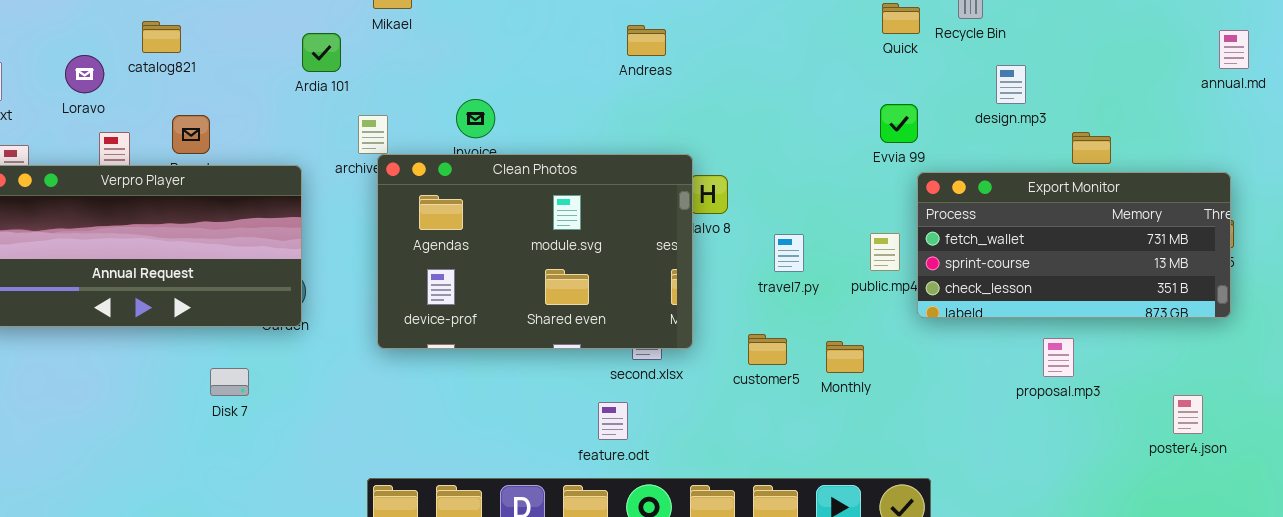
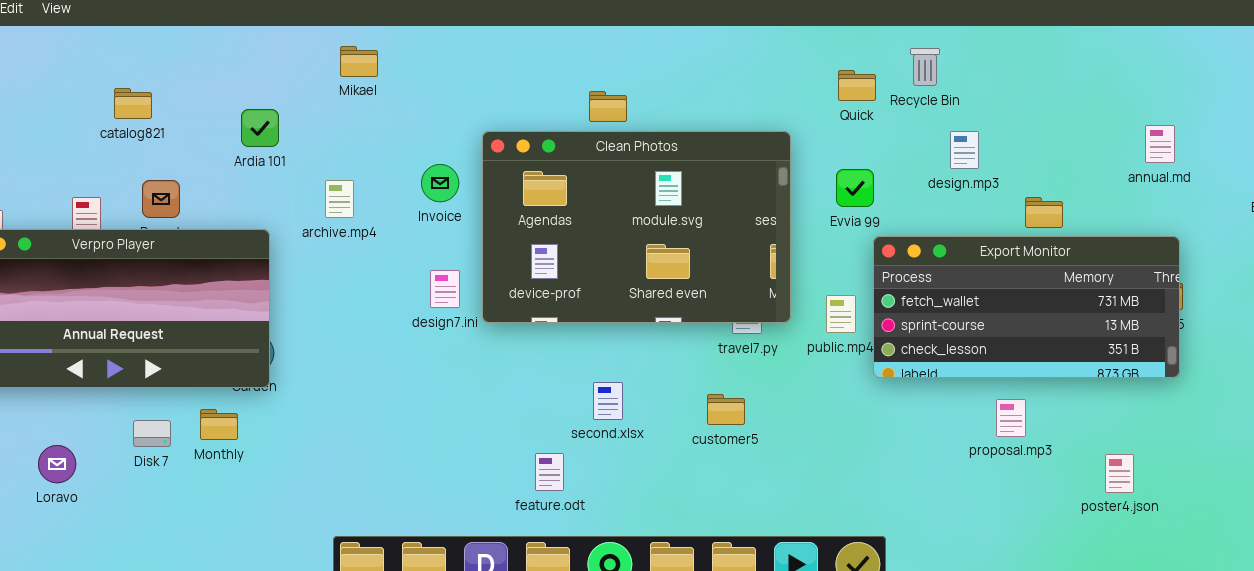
annual.md: [1219,30,1249,69] -> [1145,125,1175,163], moved
Ardia 101: [302,33,341,72] -> [241,109,279,147], moved
Loravo: [65,55,104,93] -> [38,445,76,483], moved
Clean Photos: [377,154,693,349] -> [482,131,791,323], moved
Monthly: [826,341,864,373] -> [200,409,238,440], moved
Disk 7: [210,368,249,396] -> [133,420,171,447], moved
poster4.json: [1173,395,1203,434] -> [1105,454,1134,493], moved
feature.odt: [598,402,628,440] -> [535,453,564,491], moved

